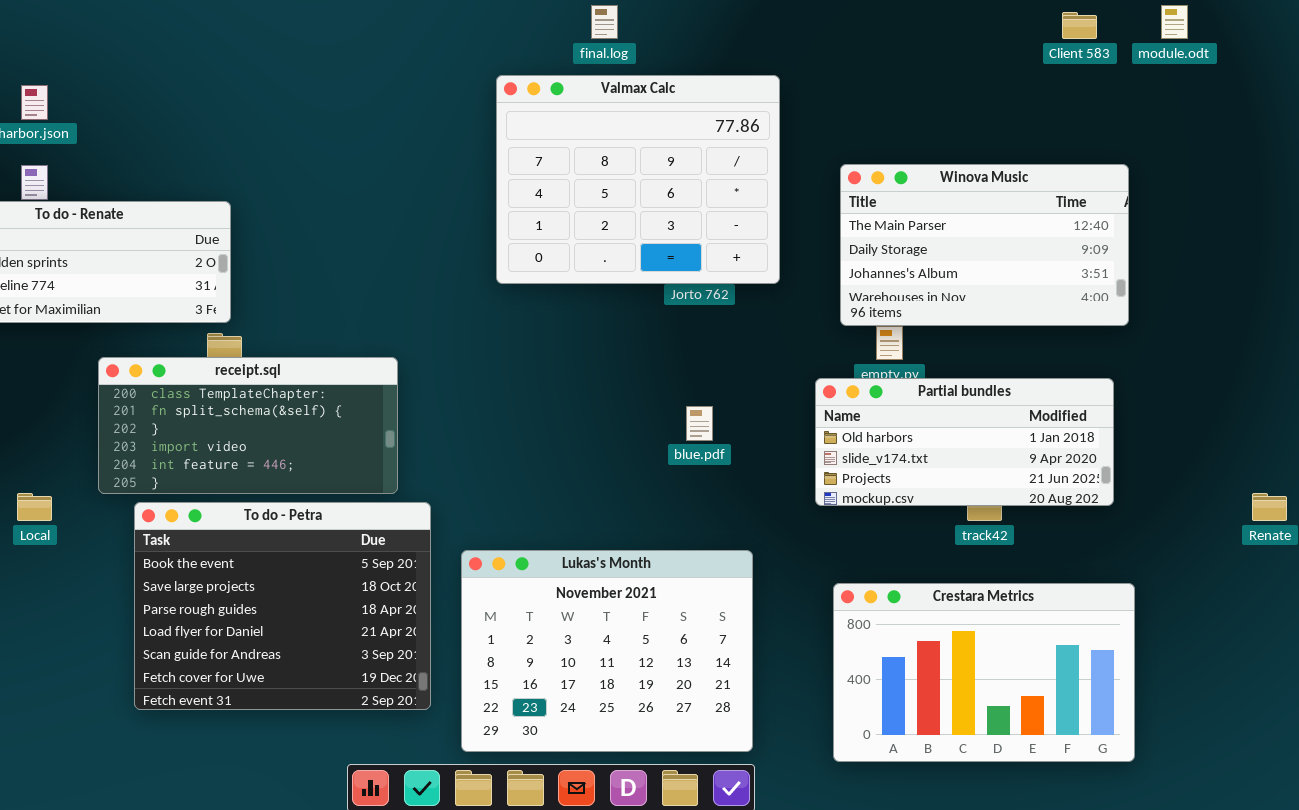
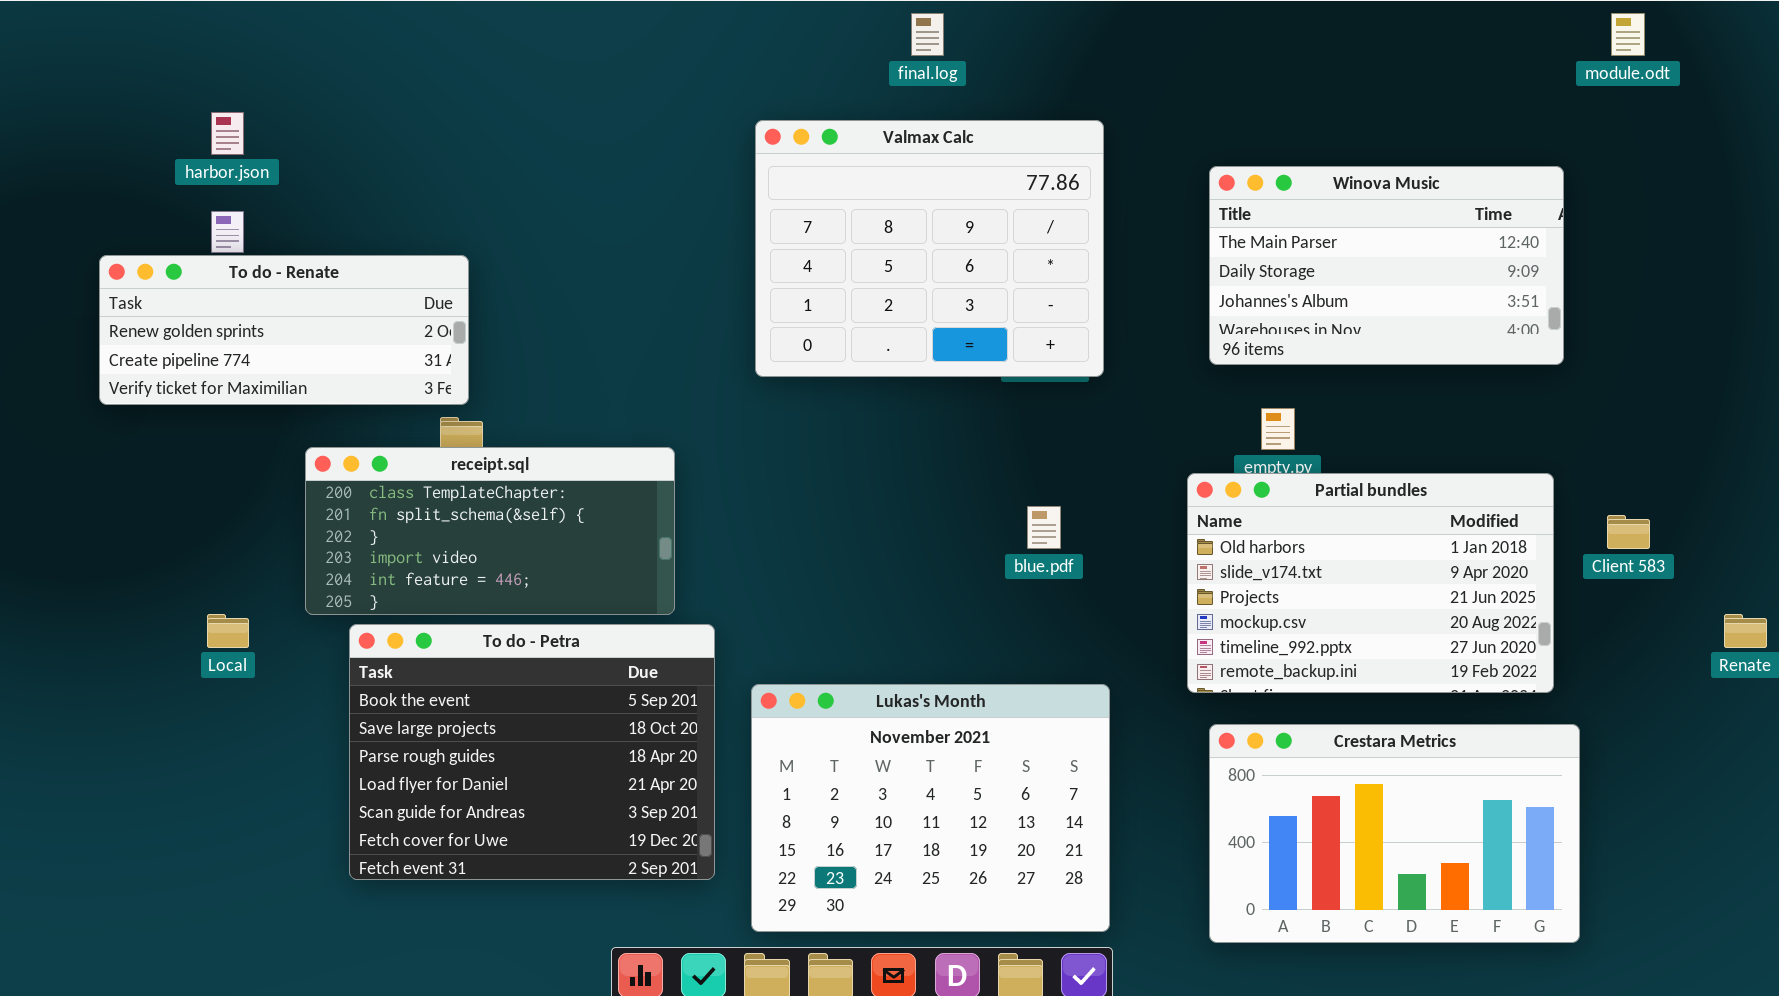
Client 583: [1062,12,1097,39] -> [1607,515,1650,549], moved
Valmax Calc: [496,75,780,284] -> [755,120,1104,377], moved
Winova Music: [840,164,1129,326] -> [1209,166,1564,365], moved
Partial bundles: [815,378,1114,506] -> [1187,473,1554,693], resized

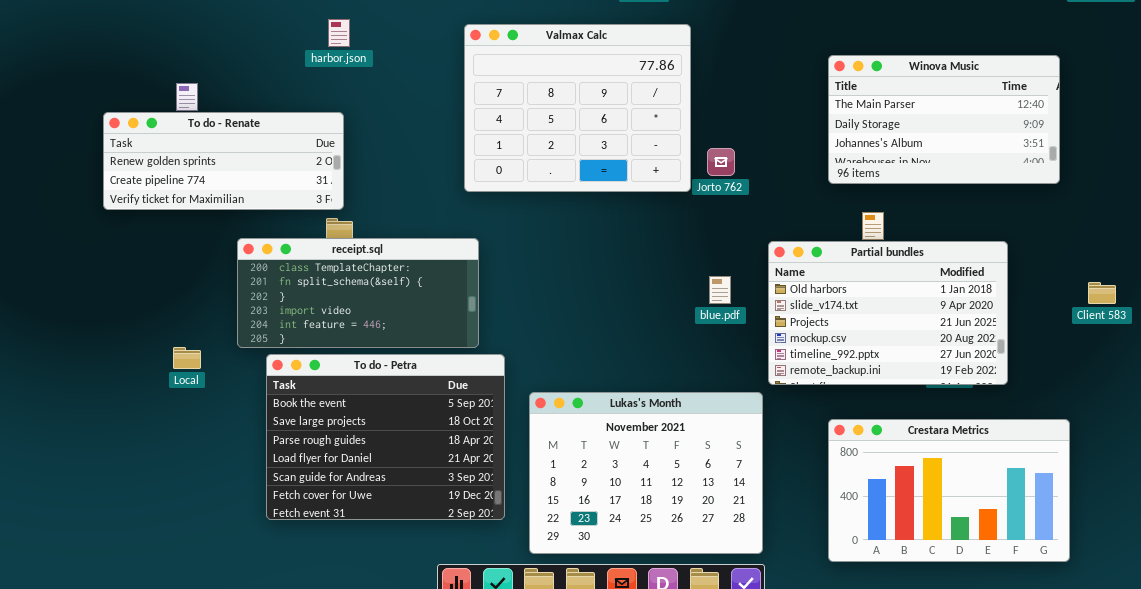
harbor.json: [211,112,244,155] -> [328,19,350,47], moved
Valmax Calc: [755,120,1104,377] -> [464,24,691,192], moved
Partial bundles: [1187,473,1554,693] -> [768,241,1008,385], moved

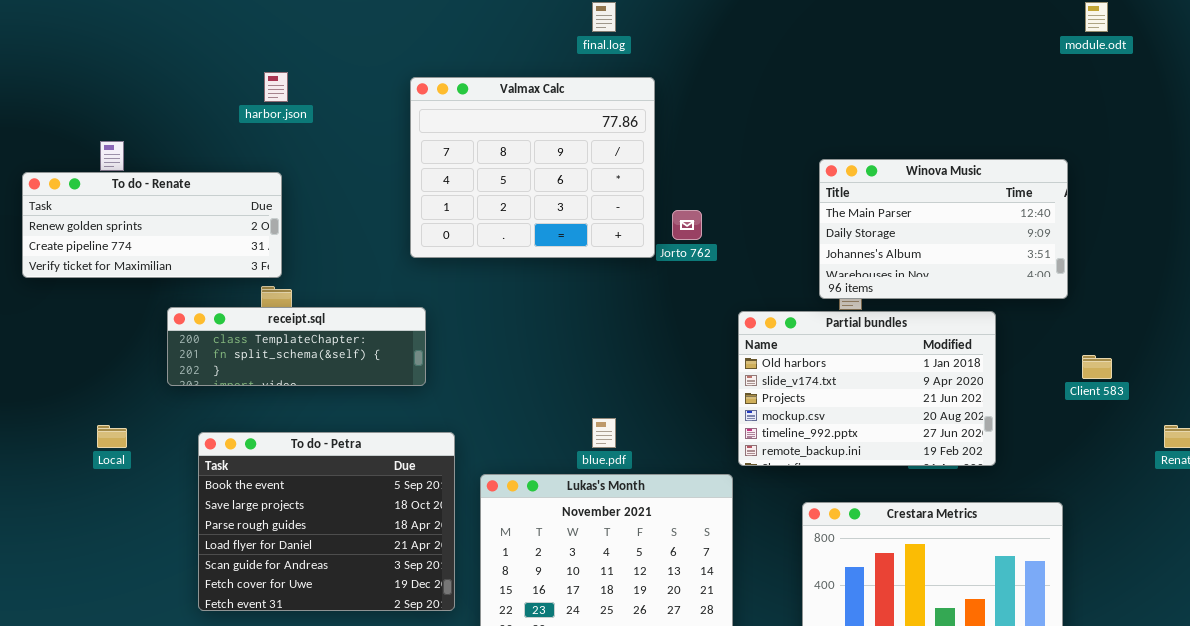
Winova Music: [828,55,1060,184] -> [819,159,1068,299], moved
receipt.sql: [237,238,479,348] -> [167,307,426,386], resized
blue.pdf: [709,276,731,304] -> [592,418,616,448], moved

